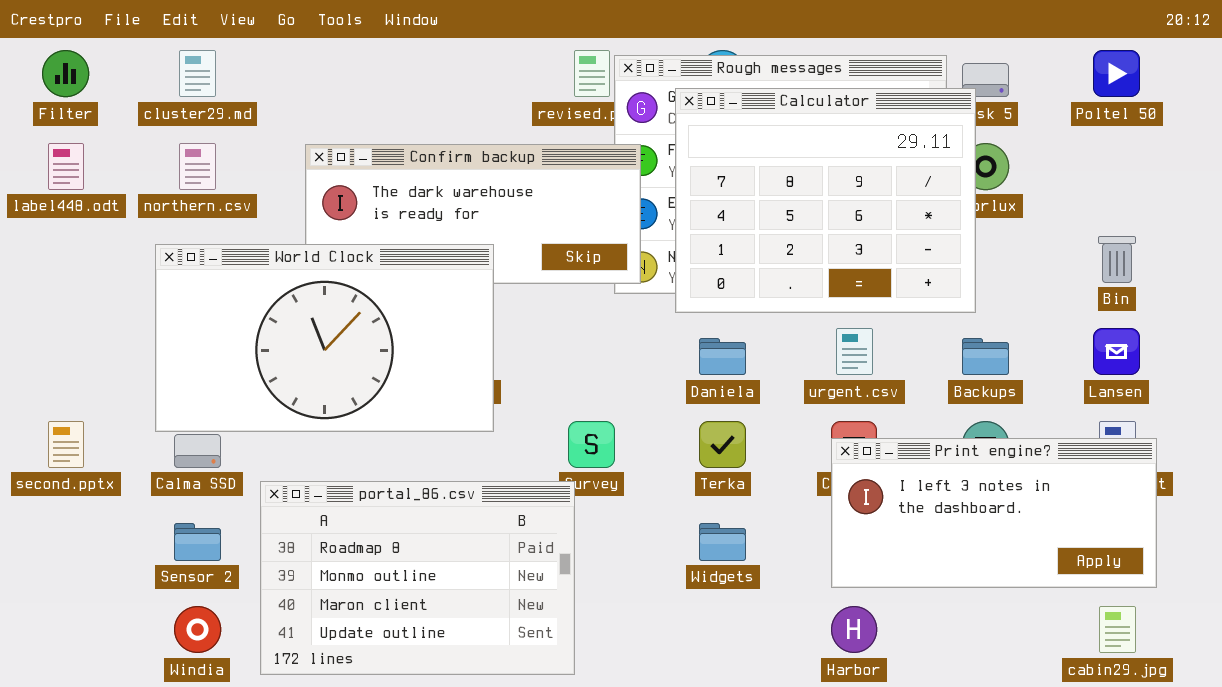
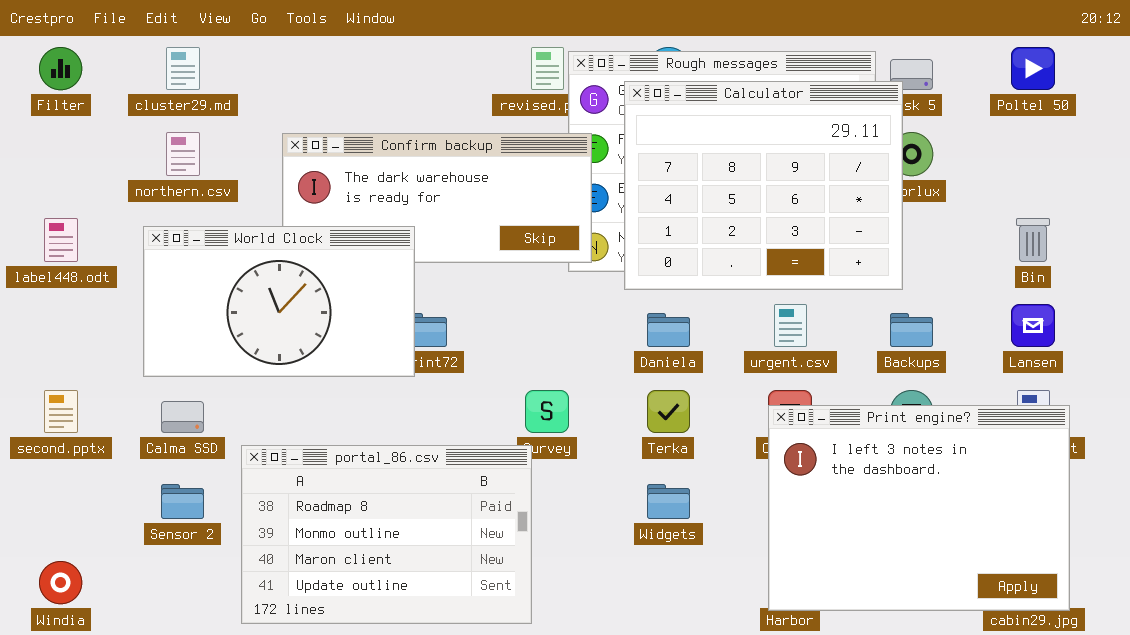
label448.odt: [48,143,84,190] -> [44,218,78,262], moved
World Clock: [155,244,494,432] -> [143,226,415,377], resized
Print engine?: [831,438,1157,588] -> [768,405,1070,611], resized
Windia: [174,606,221,653] -> [39,561,82,604], moved

